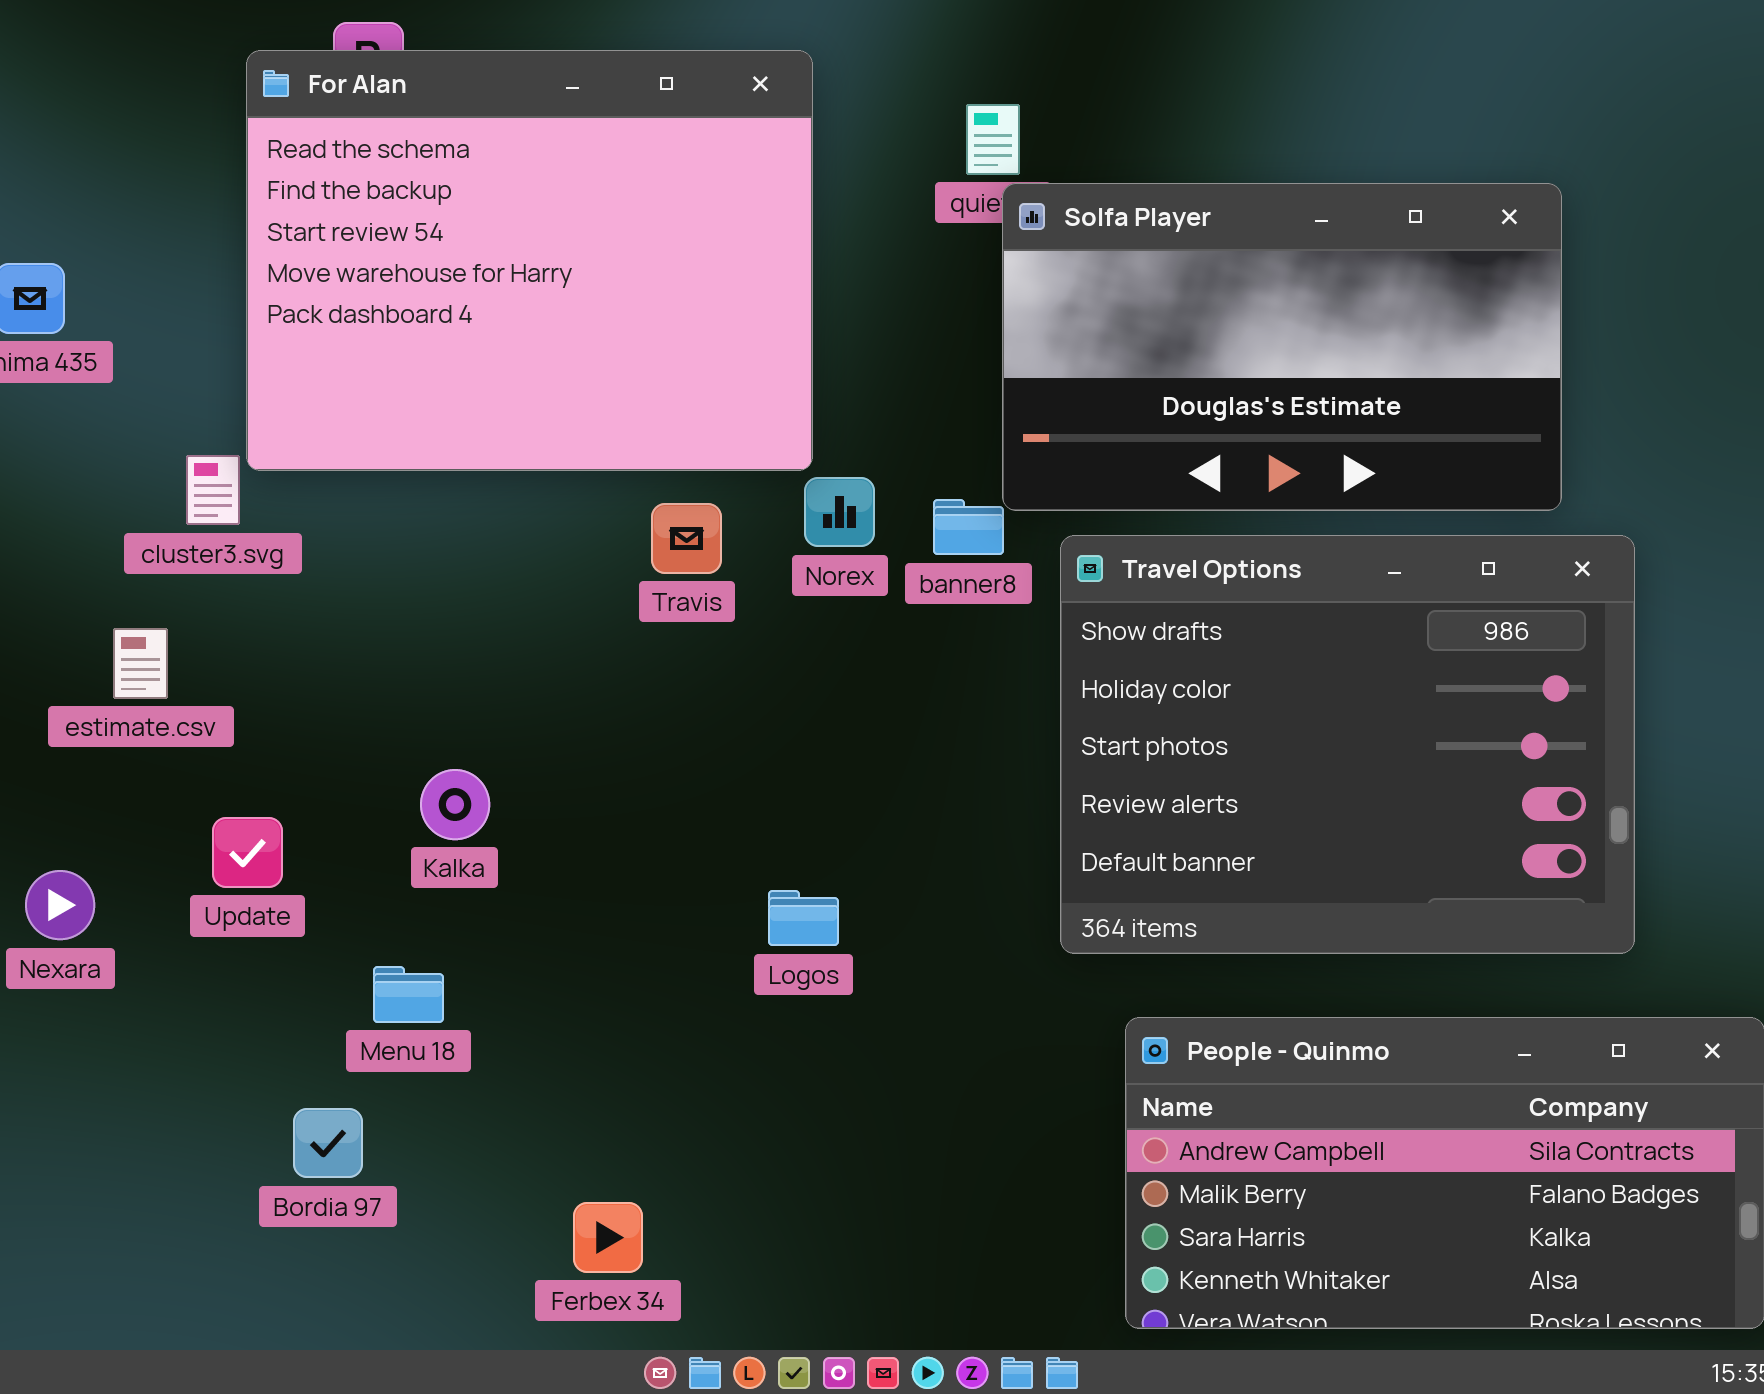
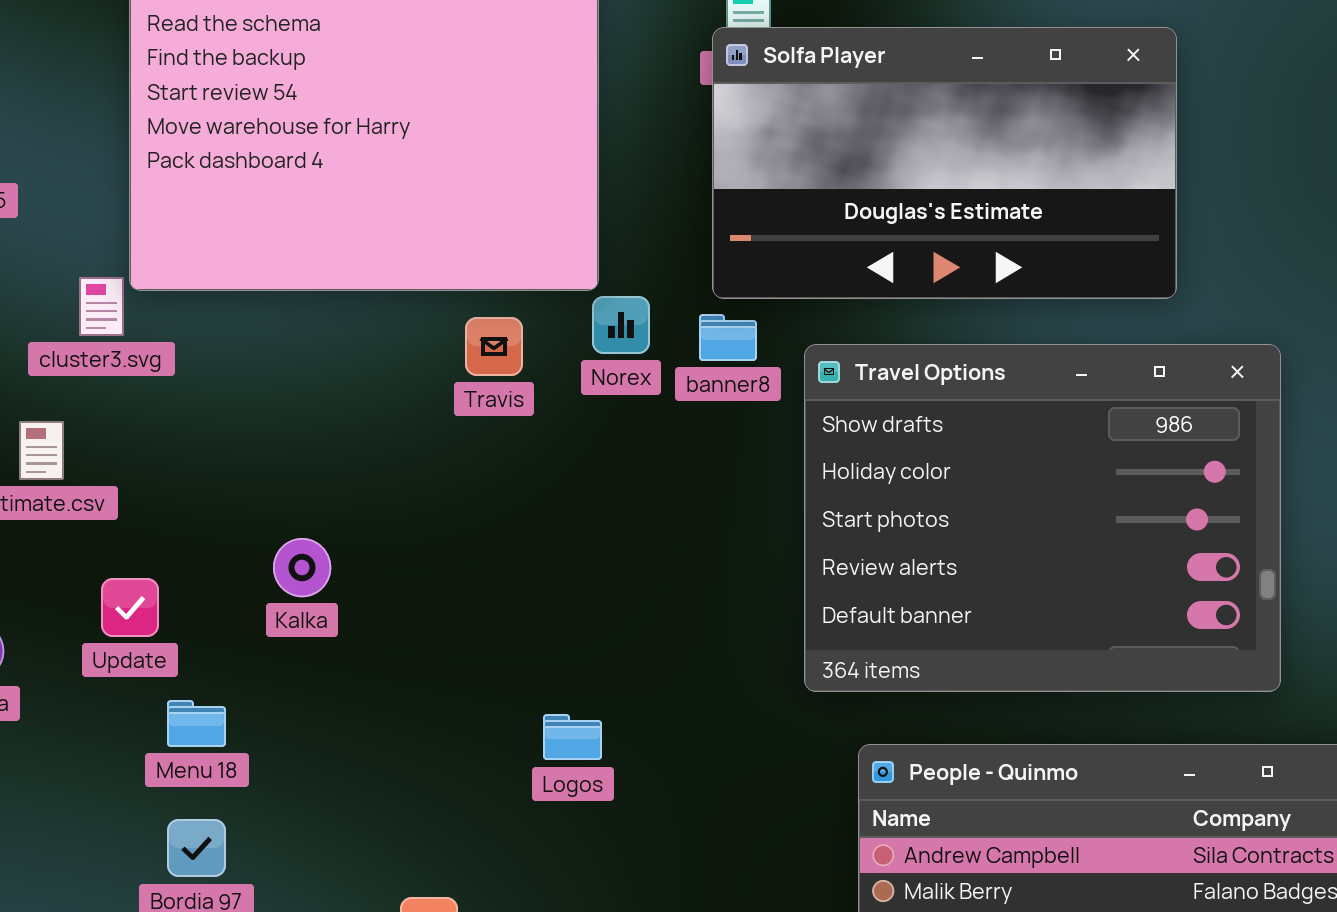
Solfa Player: [1002,183,1562,511] -> [712,27,1177,299], moved
Logos: [768,890,839,946] -> [543,714,602,760], moved
Menu 18: [373,966,444,1023] -> [167,700,226,747], moved

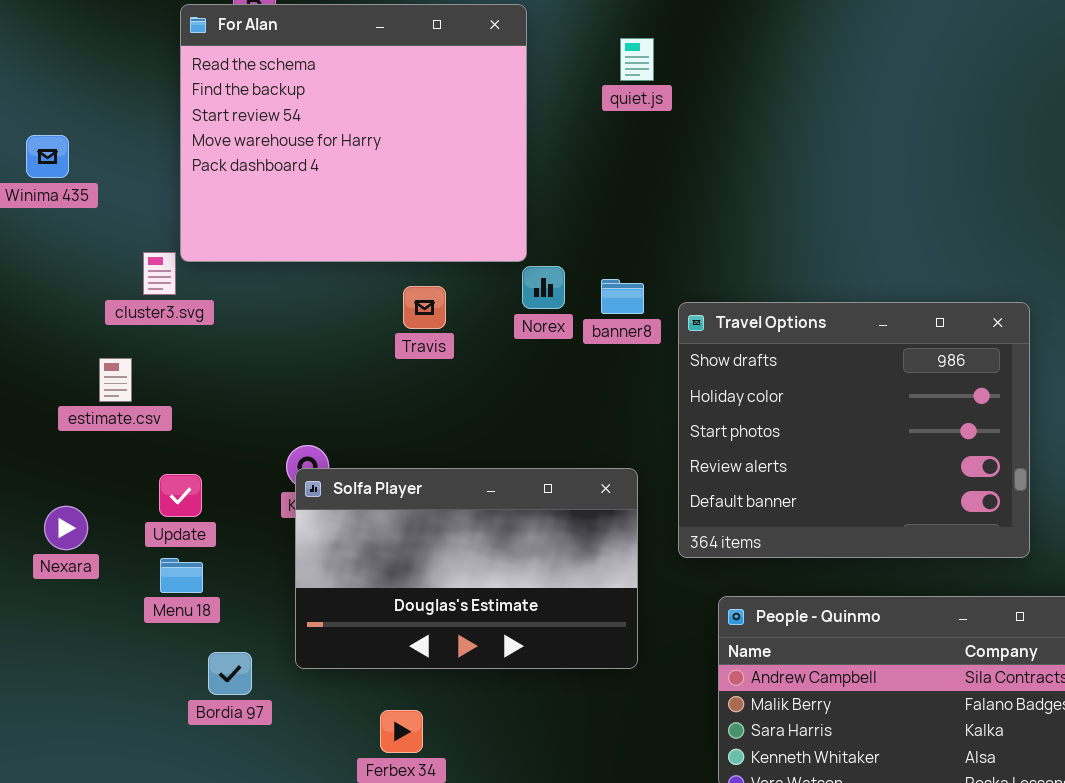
Solfa Player: [712,27,1177,299] -> [295,468,638,669], moved
Travis: [465,317,523,376] -> [403,286,446,329], moved
Menu 18: [167,700,226,747] -> [160,558,203,593], moved

